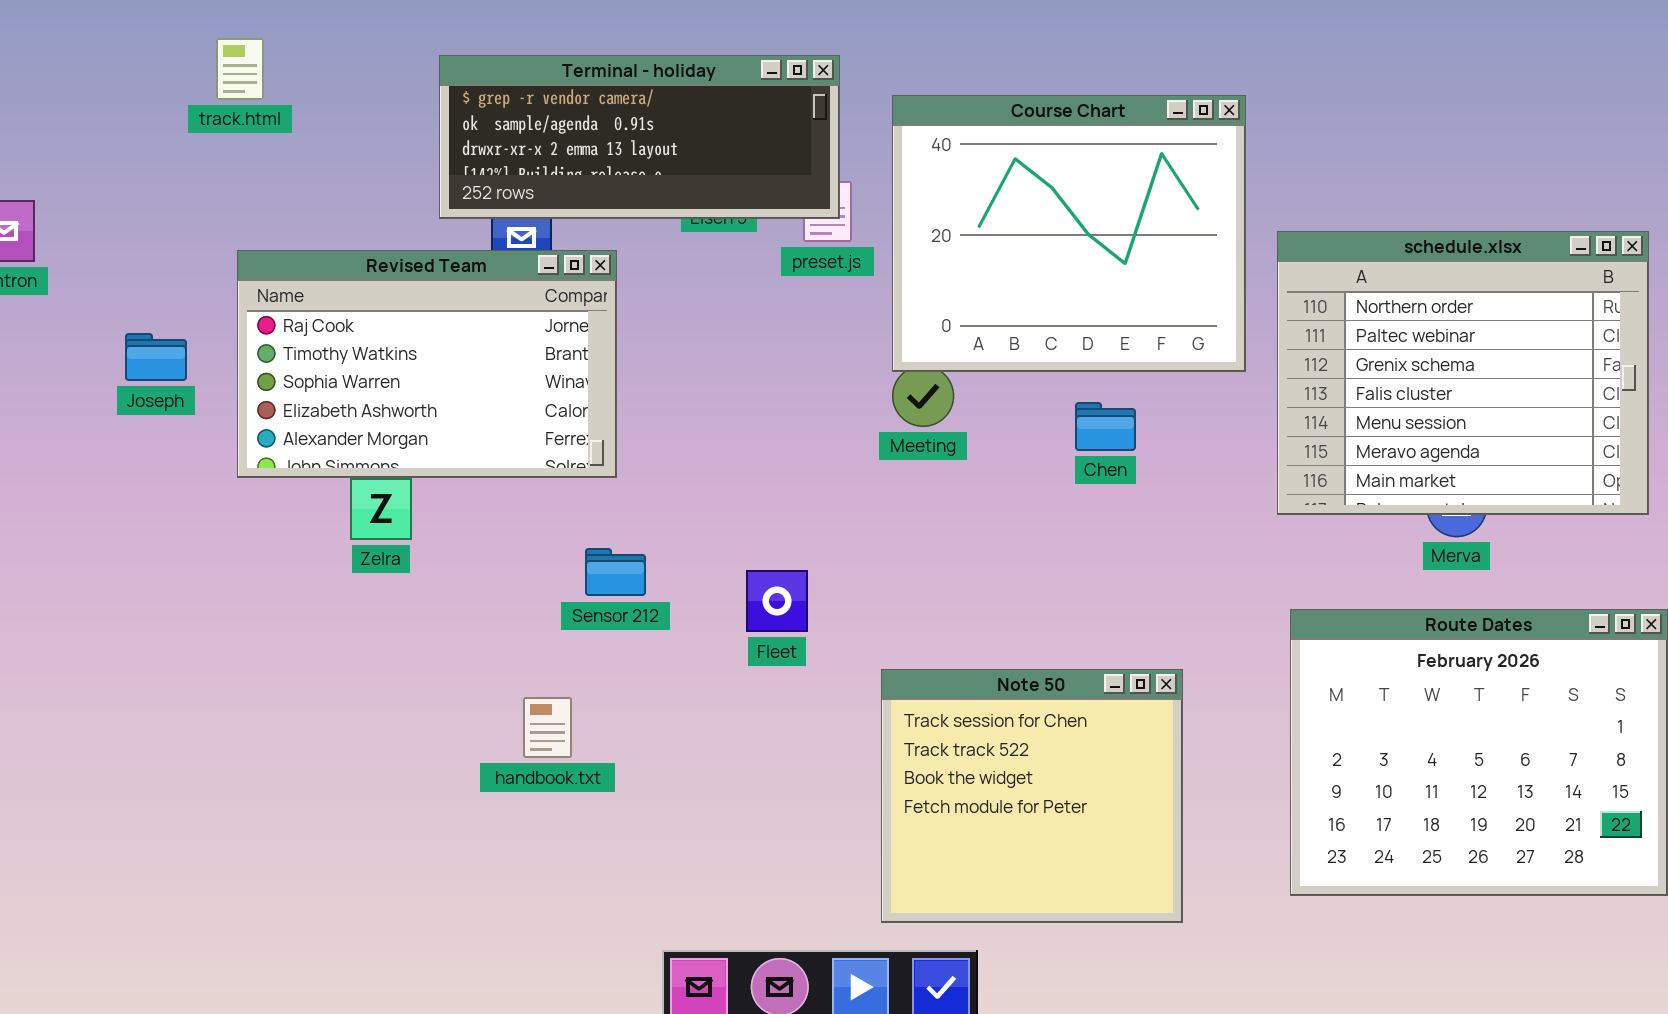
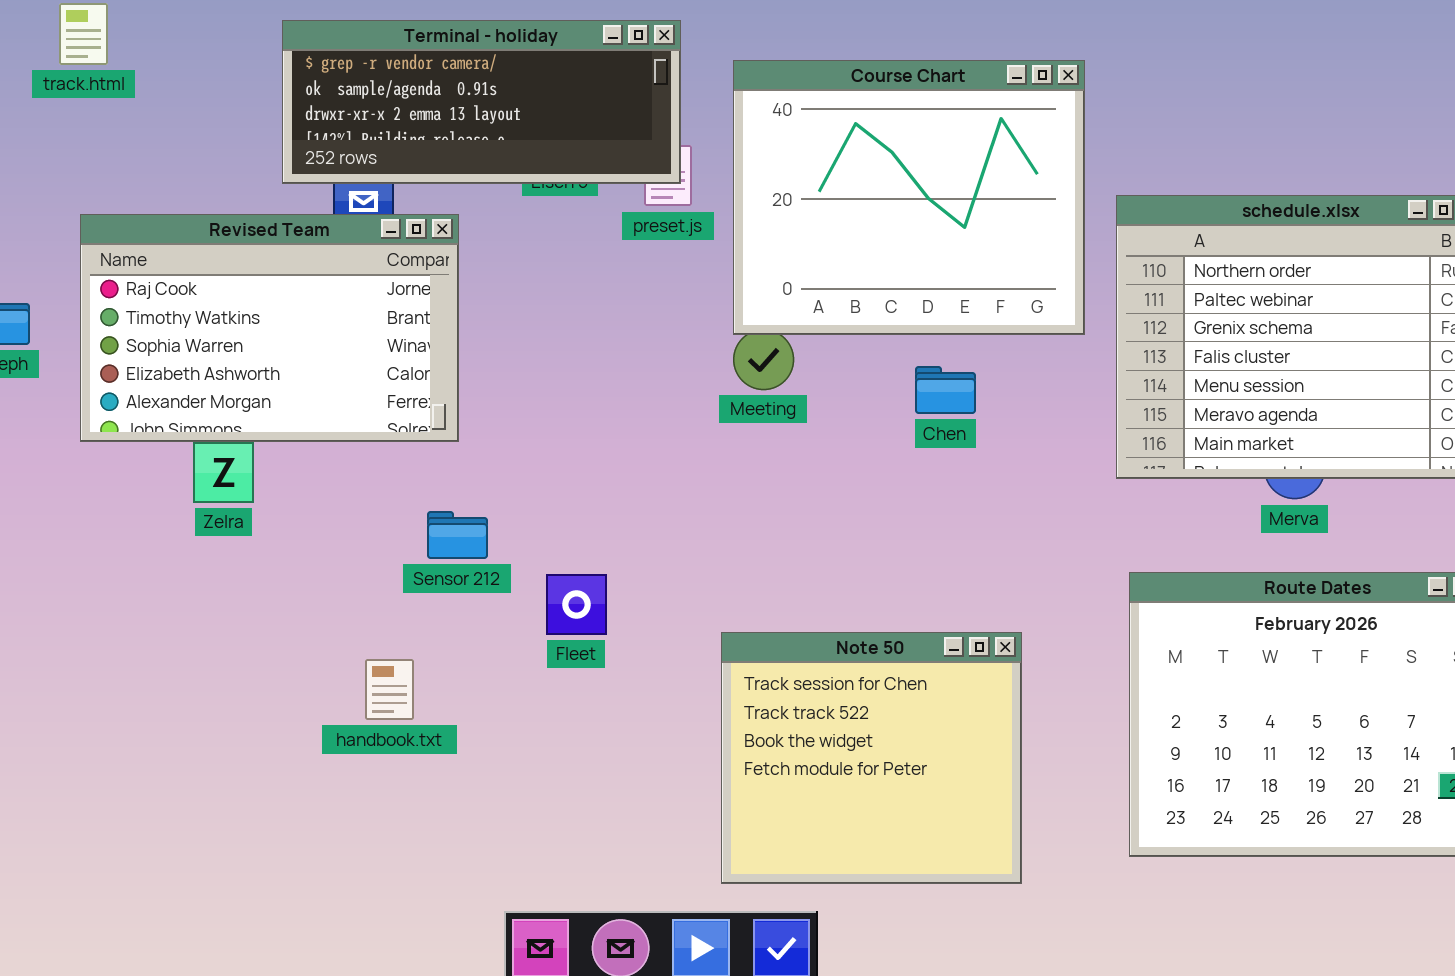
Fleet: [746,570,808,632] -> [546,574,607,635], moved

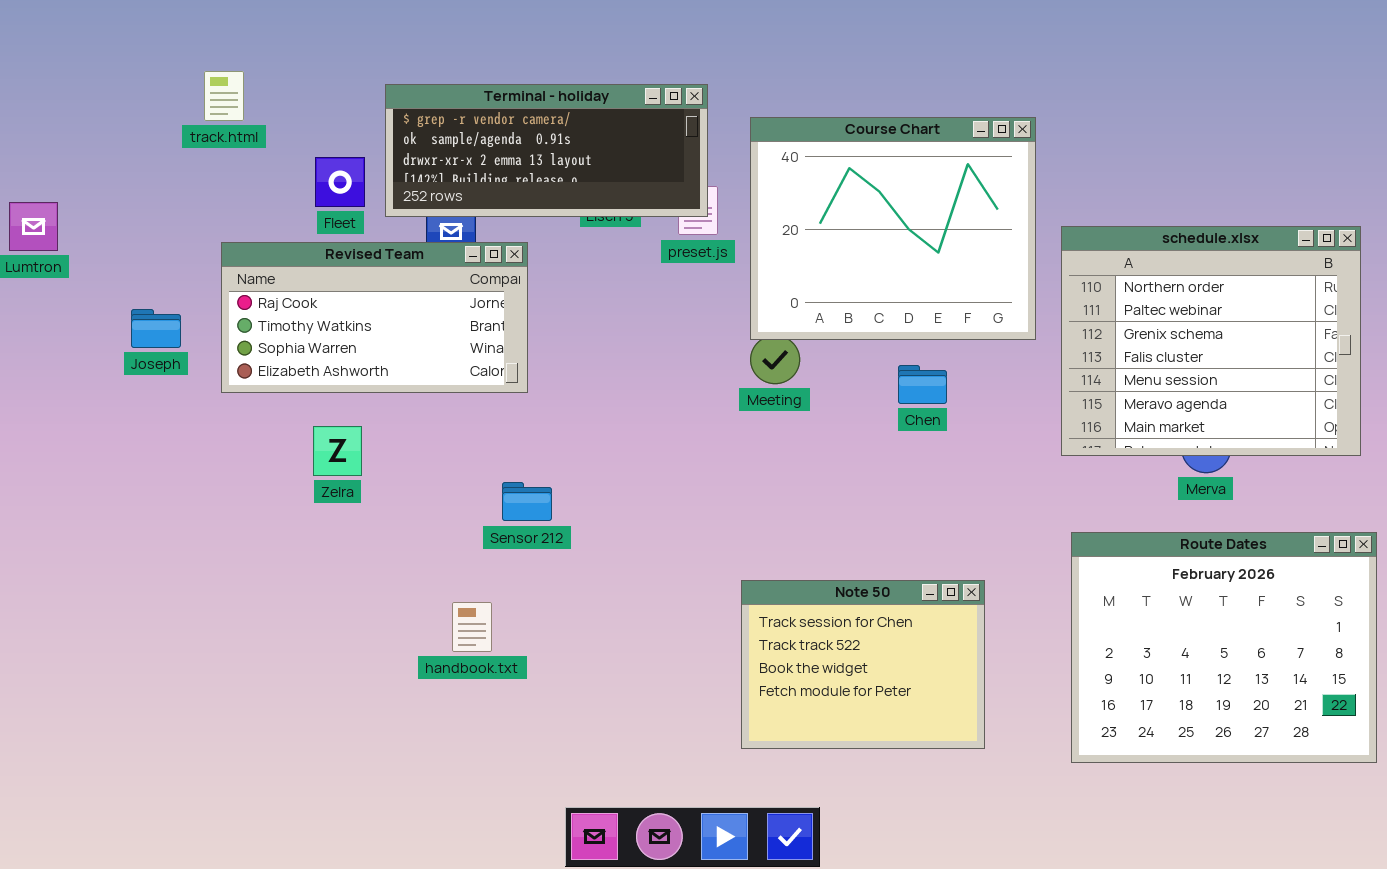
Revised Team: [80,214,459,442] -> [221,242,528,393], resized
Fleet: [546,574,607,635] -> [315,157,365,207], moved
Note 50: [721,632,1022,884] -> [741,580,985,749], resized

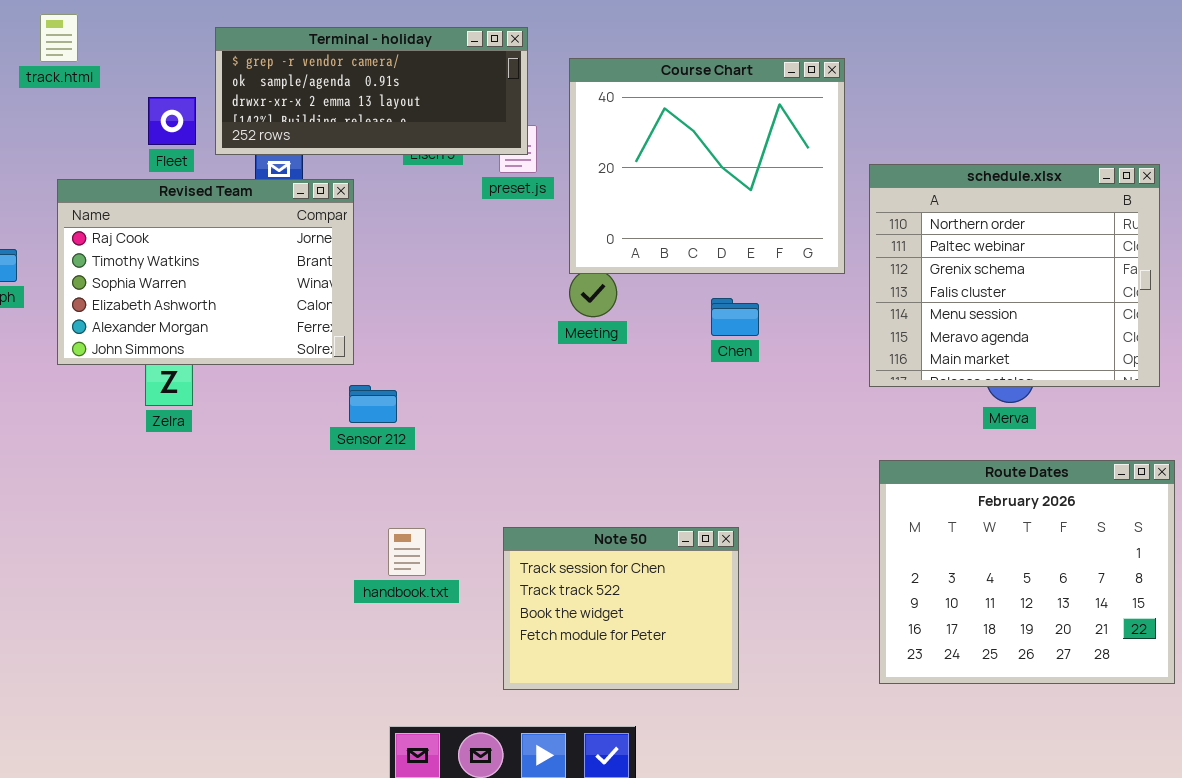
Revised Team: [221,242,528,393] -> [57,179,354,365], resized
Sensor 212: [502,482,552,521] -> [349,385,397,423], moved
Note 50: [741,580,985,749] -> [503,527,739,690], moved
handbook.txt: [452,602,492,652] -> [388,528,426,576], moved

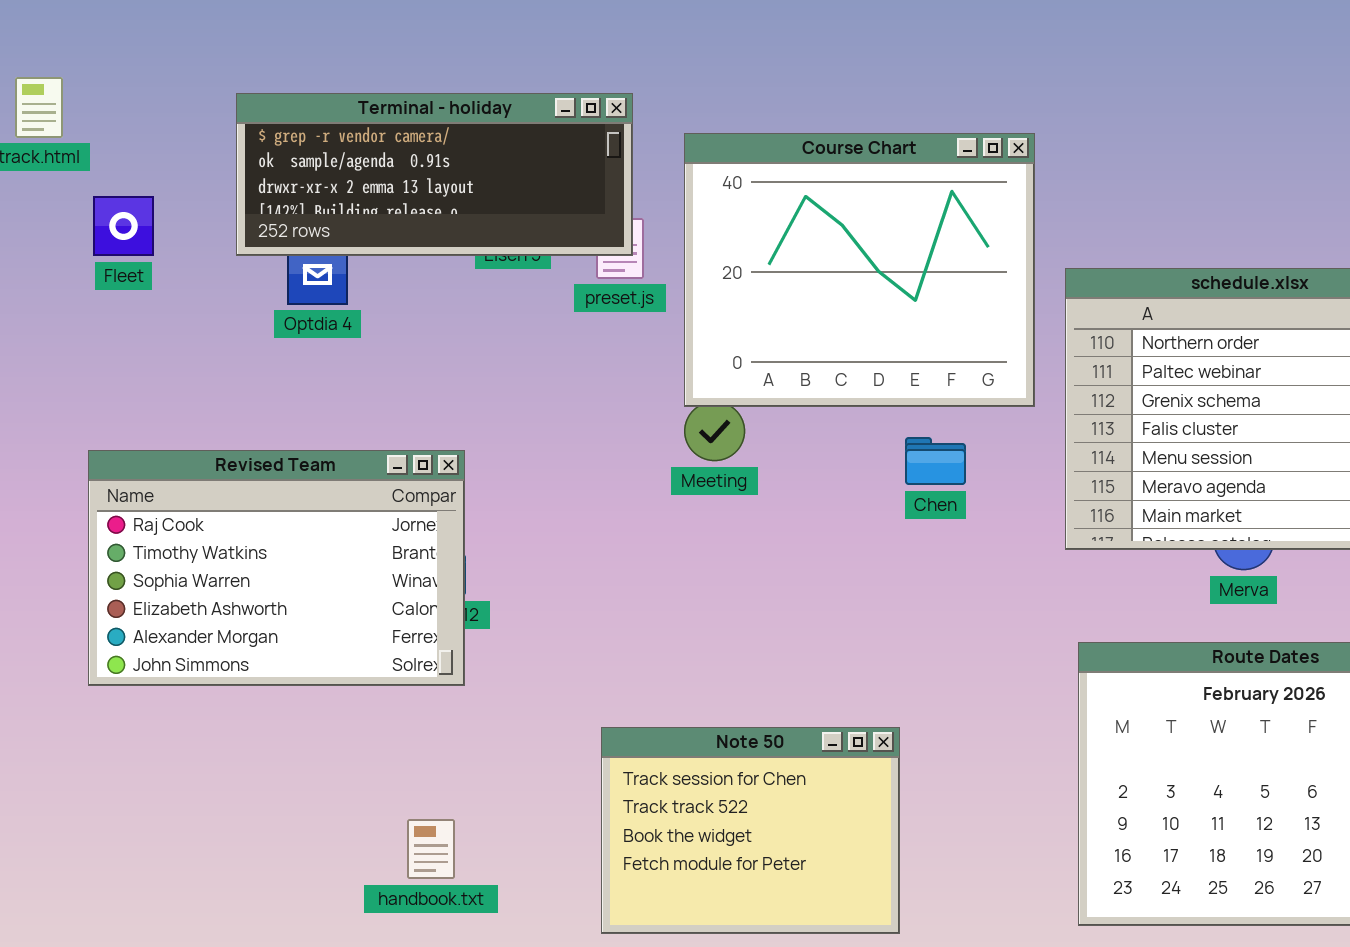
Fleet: [148,97,196,145] -> [93,196,154,256], moved
Revised Team: [57,179,354,365] -> [88,450,465,686], moved
Chen: [711,298,759,336] -> [905,437,966,485], moved
handbook.txt: [388,528,426,576] -> [407,819,455,879], moved

